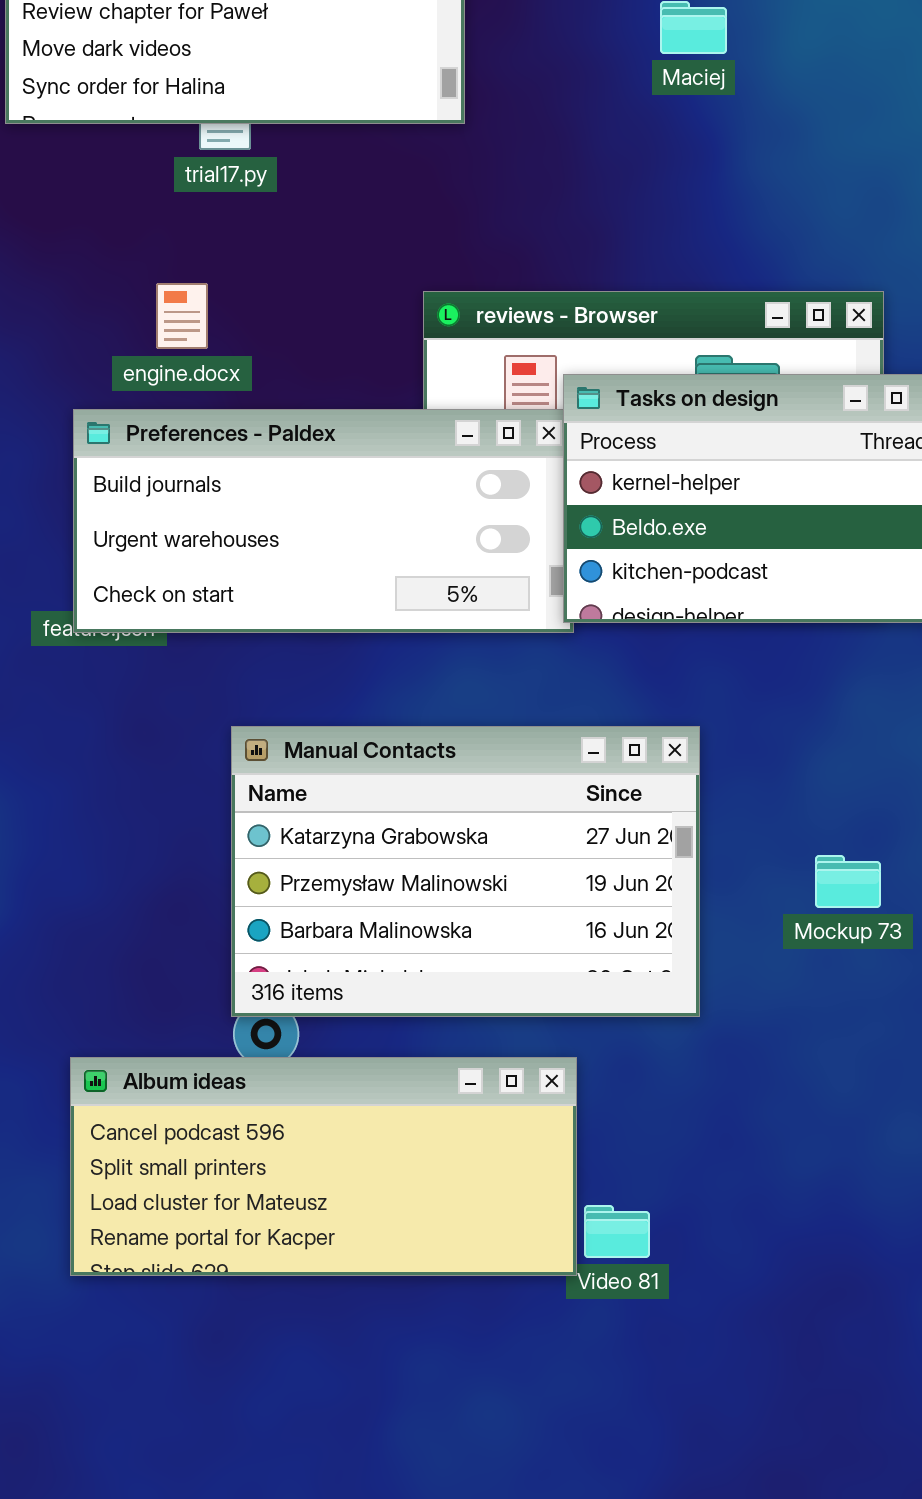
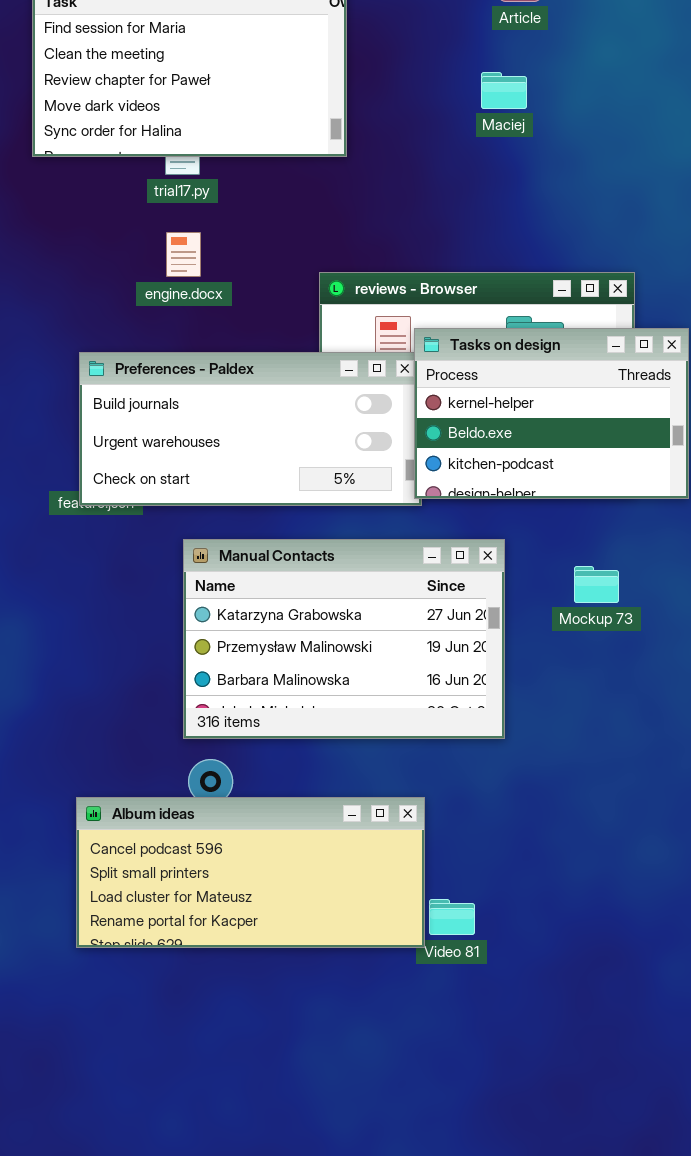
engine.docx: [156,283,208,349] -> [166,232,201,277], moved
Manual Contacts: [231,726,700,1017] -> [183,539,505,739], moved
Mockup 73: [815,855,881,908] -> [574,566,619,603], moved

